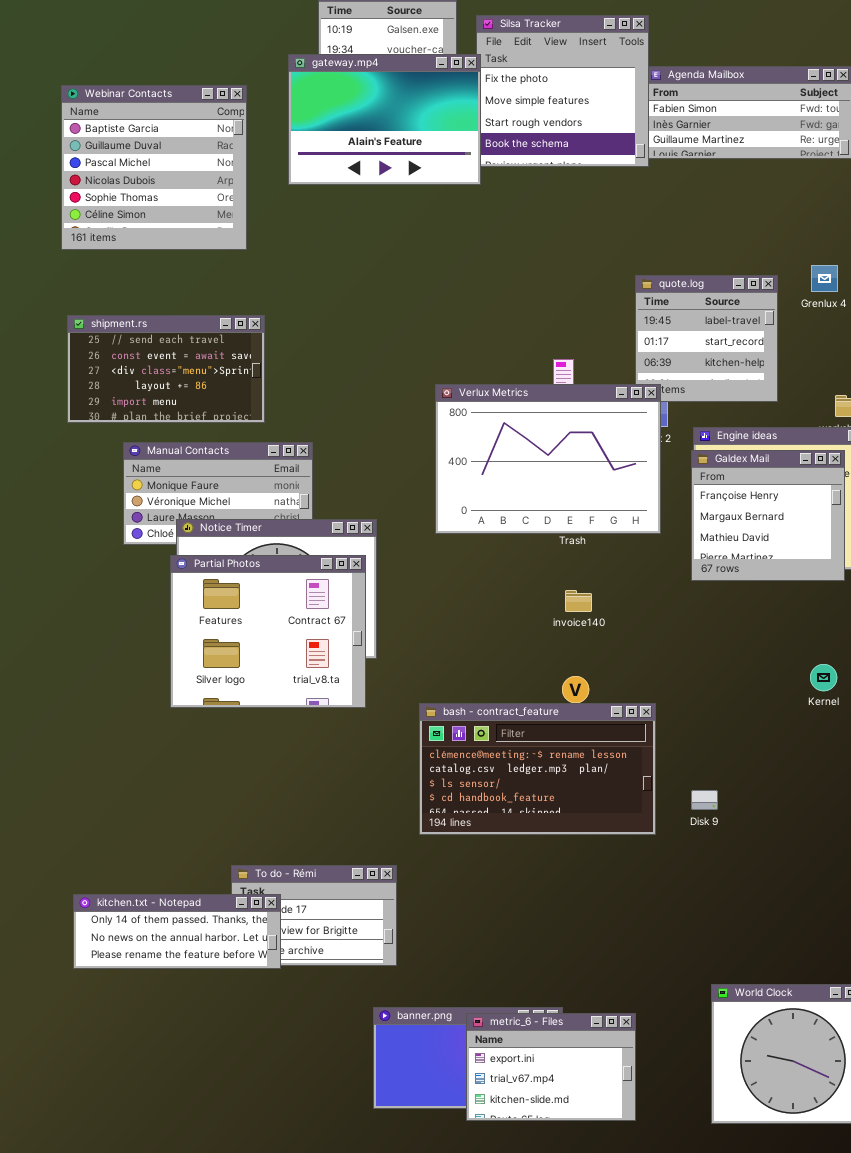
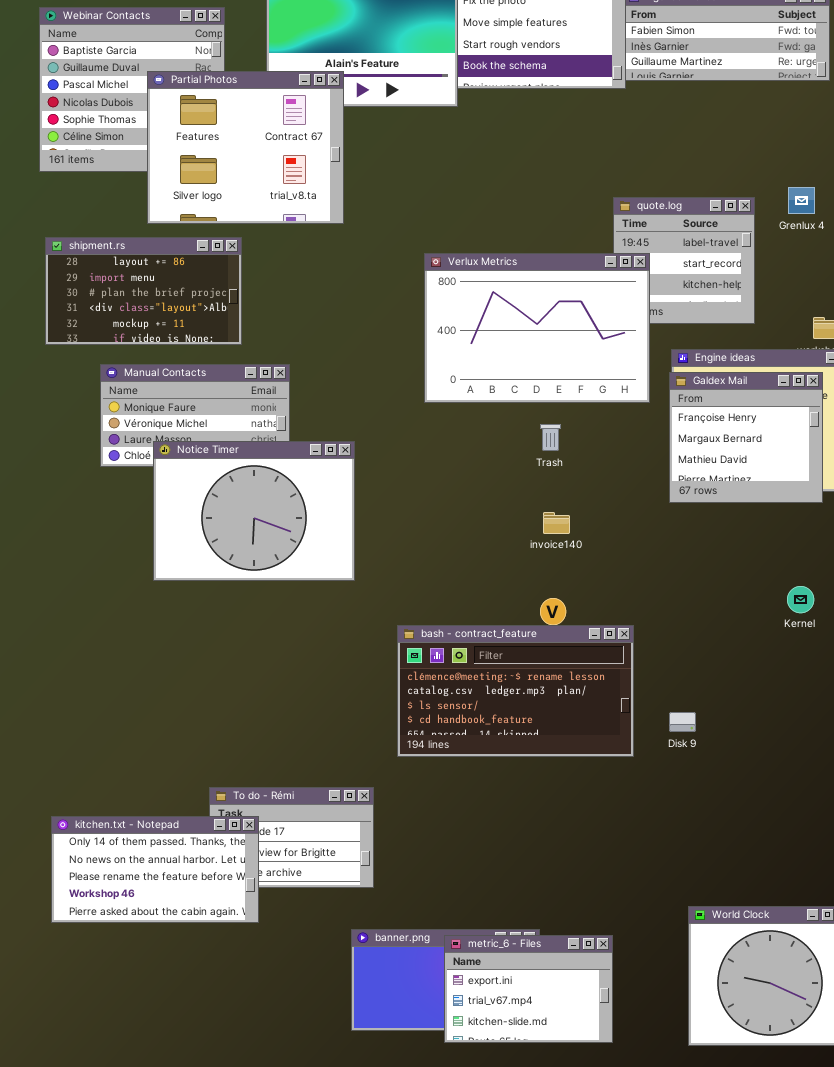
shipment.rs: [67,315,265,423] -> [45,237,242,345], scrolled down 3 rows
Verlux Metrics: [435,384,661,534] -> [424,253,650,403], moved
Partial Photos: [170,555,366,708] -> [147,71,344,224], moved
kitchen.txt - Notepad: [73,894,281,969] -> [51,816,259,923], resized

